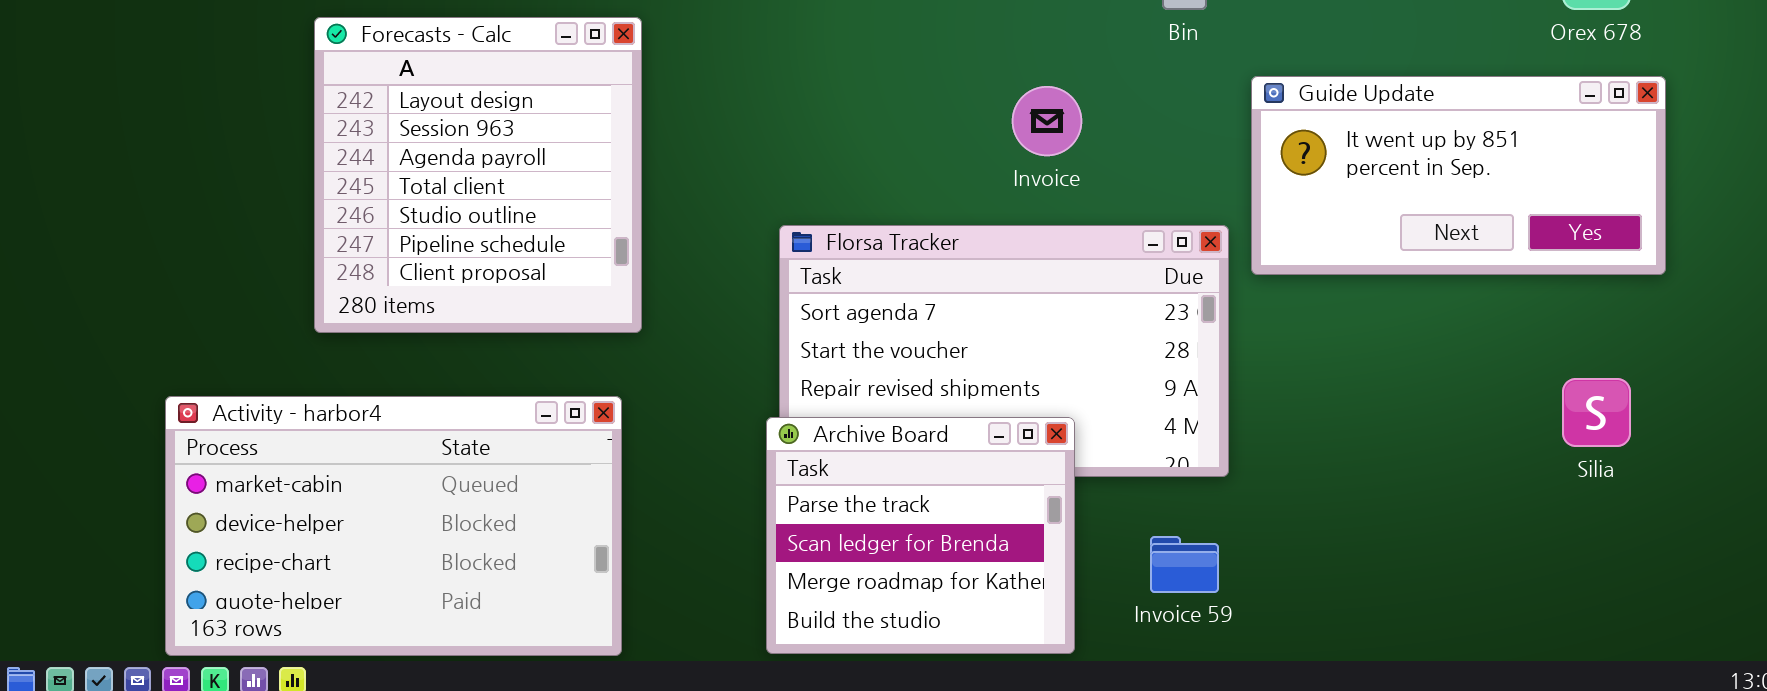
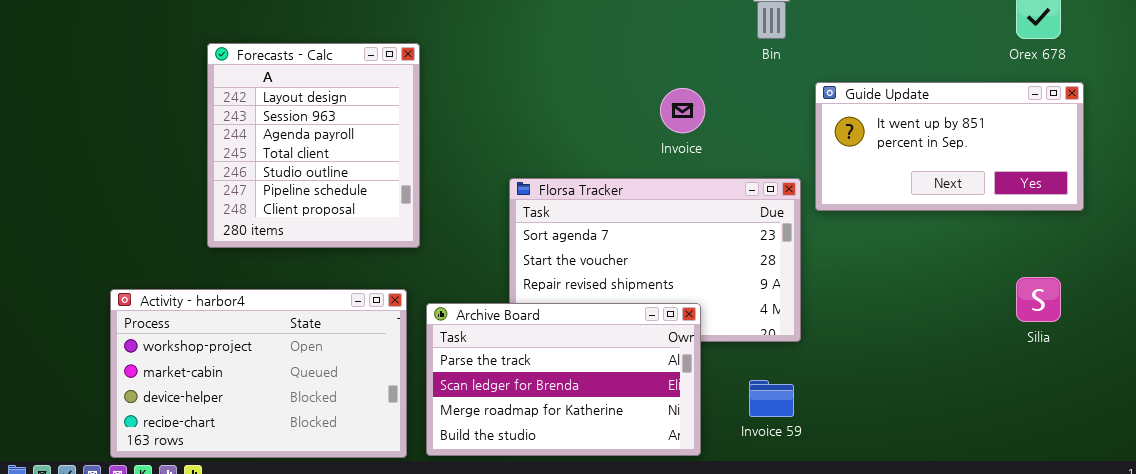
Activity - harbor4: [165,396,622,656] -> [110,289,407,458], scrolled up 1 row
Archive Board: [766,417,1075,654] -> [426,303,701,456], resized

